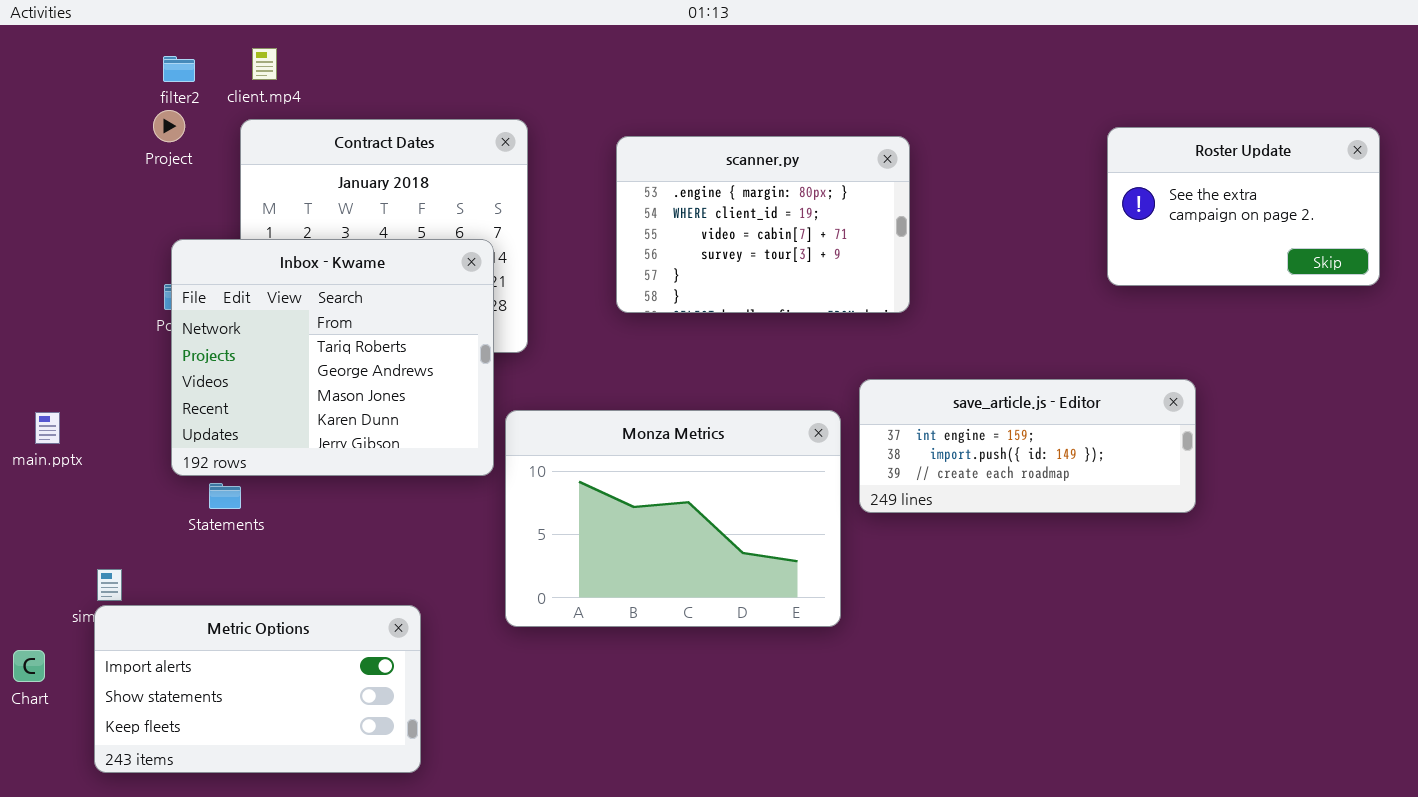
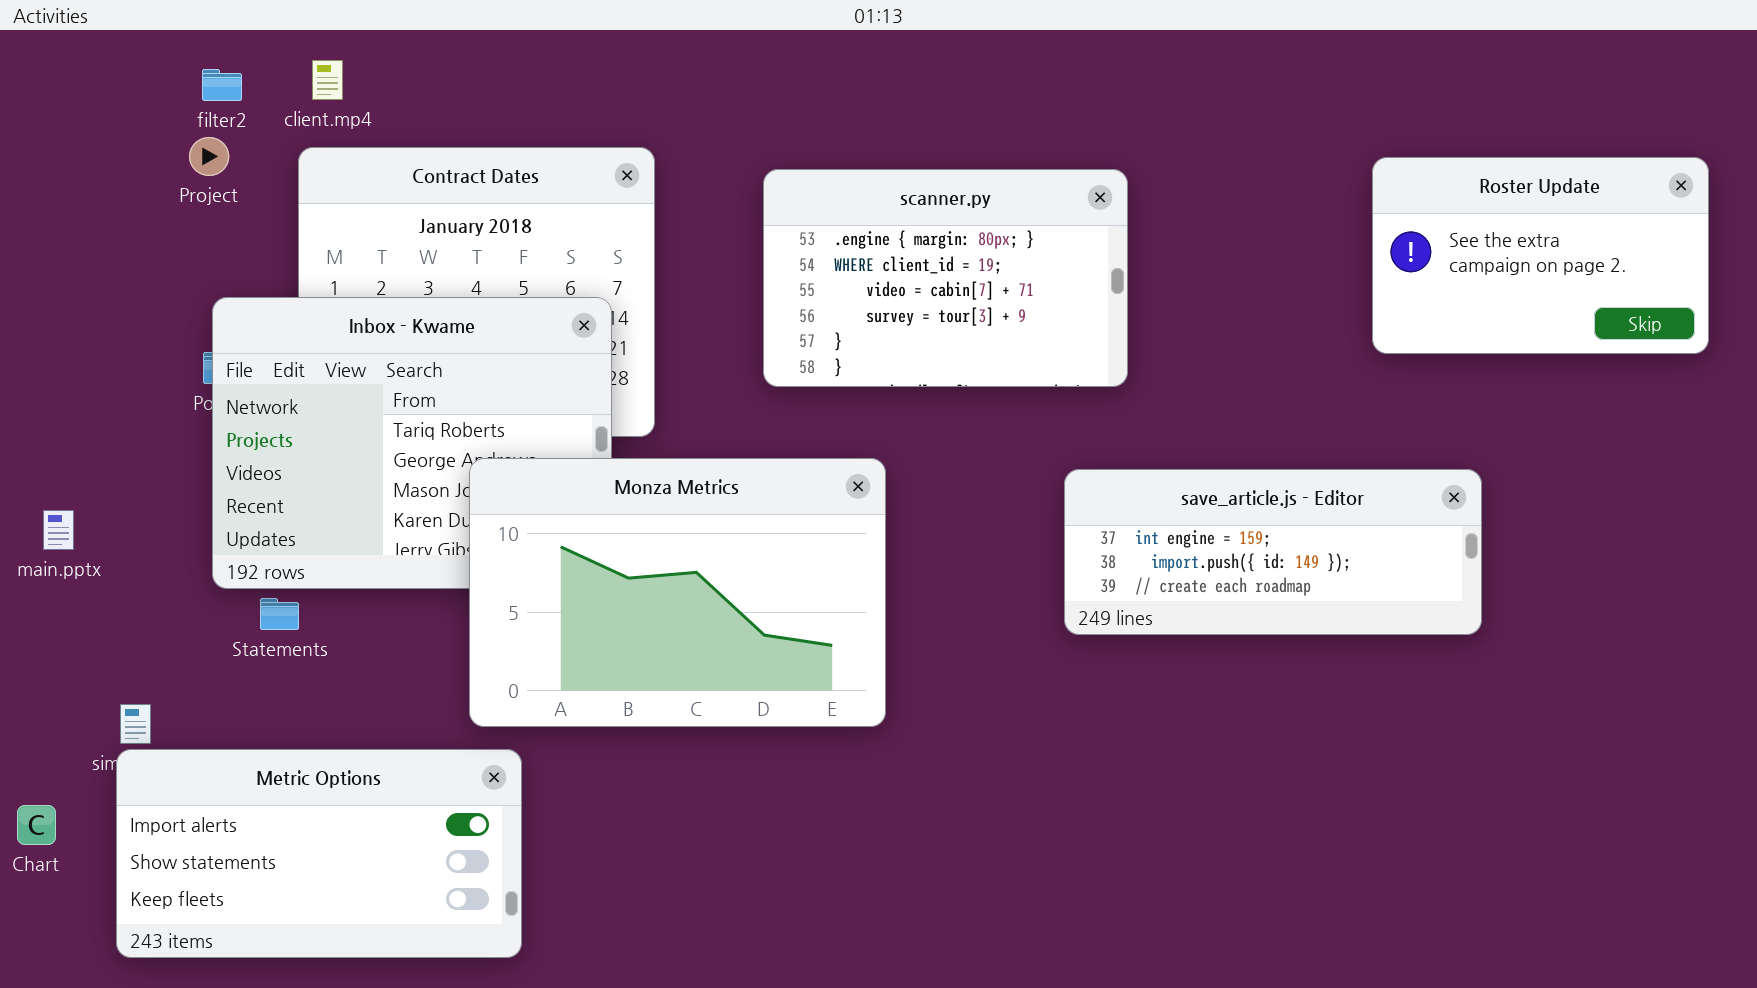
Monza Metrics: [505,410,841,627] -> [469,458,886,727], moved

